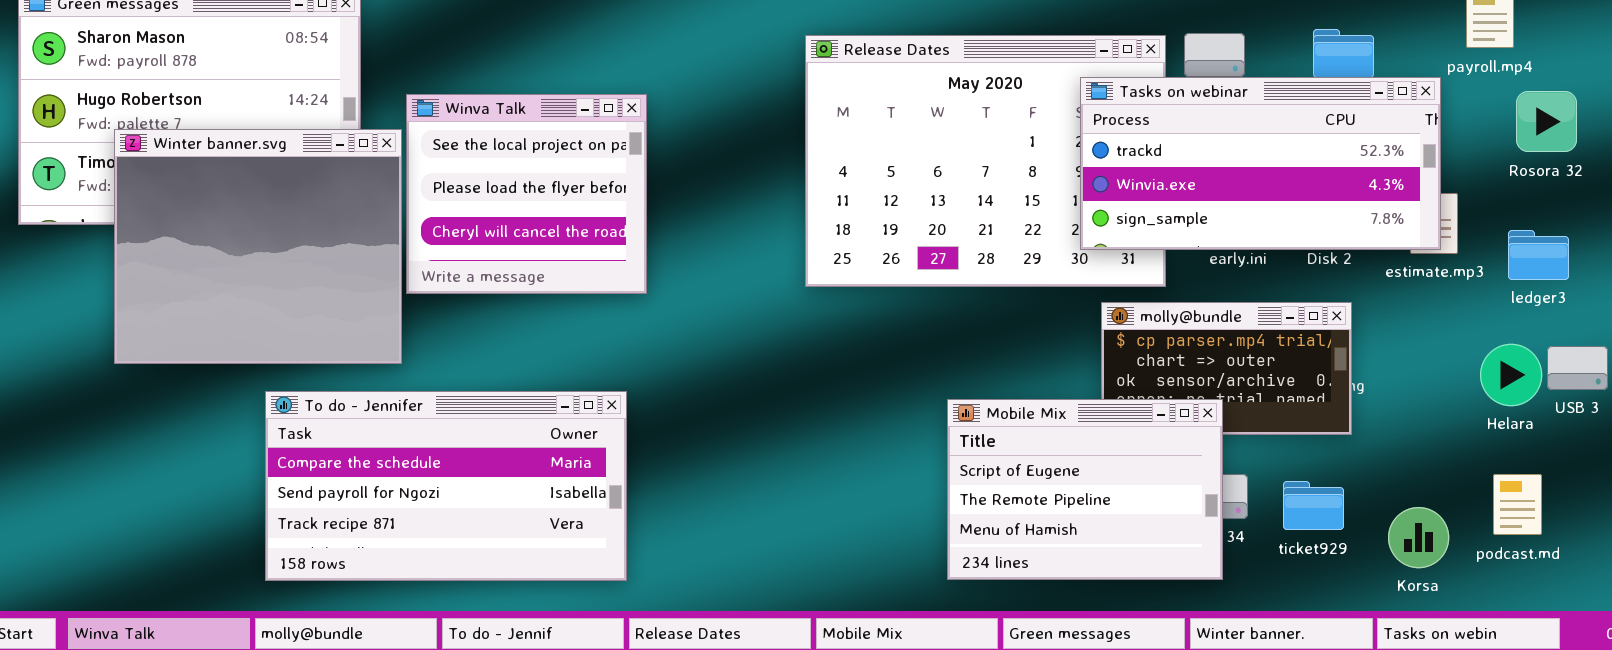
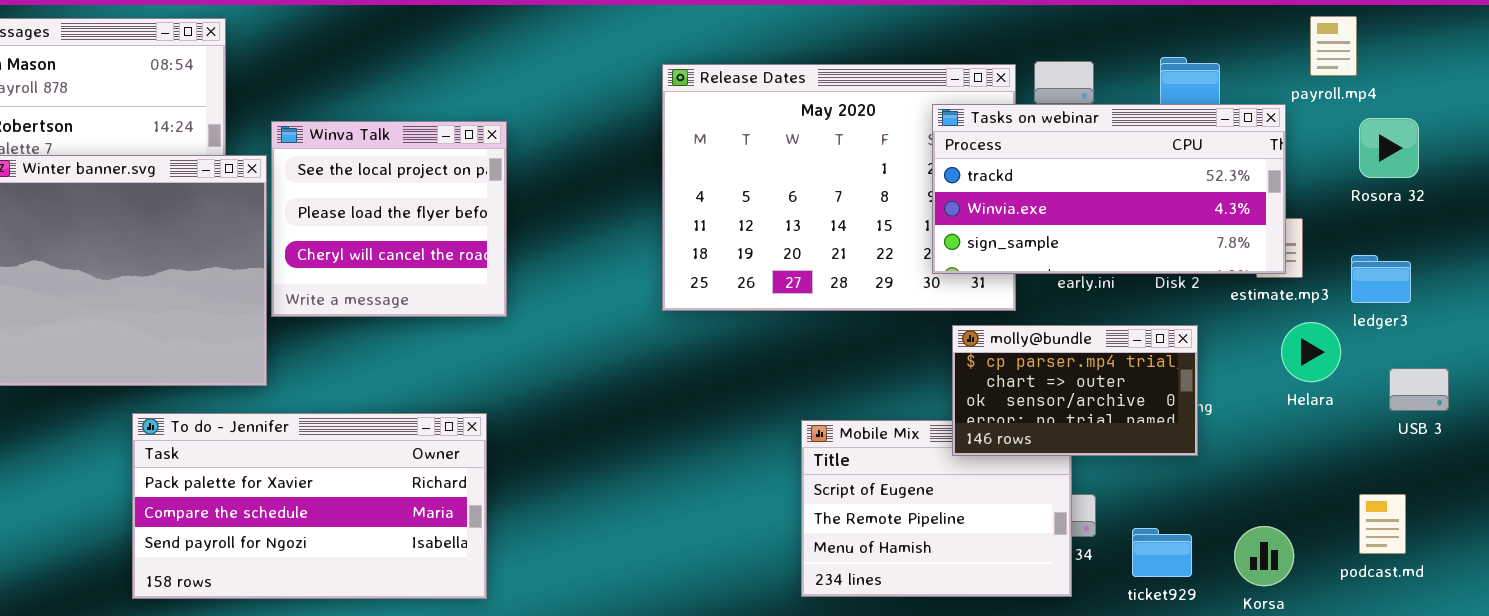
molly@bundle: [1101,302,1352,435] -> [952,325,1198,456], raised
Helara: [1480,344,1542,406] -> [1281,322,1341,382], moved
To do - Jennifer: [265,391,627,581] -> [132,413,487,599], scrolled up 1 row
podcast.md: [1493,474,1542,535] -> [1359,494,1406,554], moved
ticket929: [1283,481,1344,530] -> [1132,528,1192,577], moved

